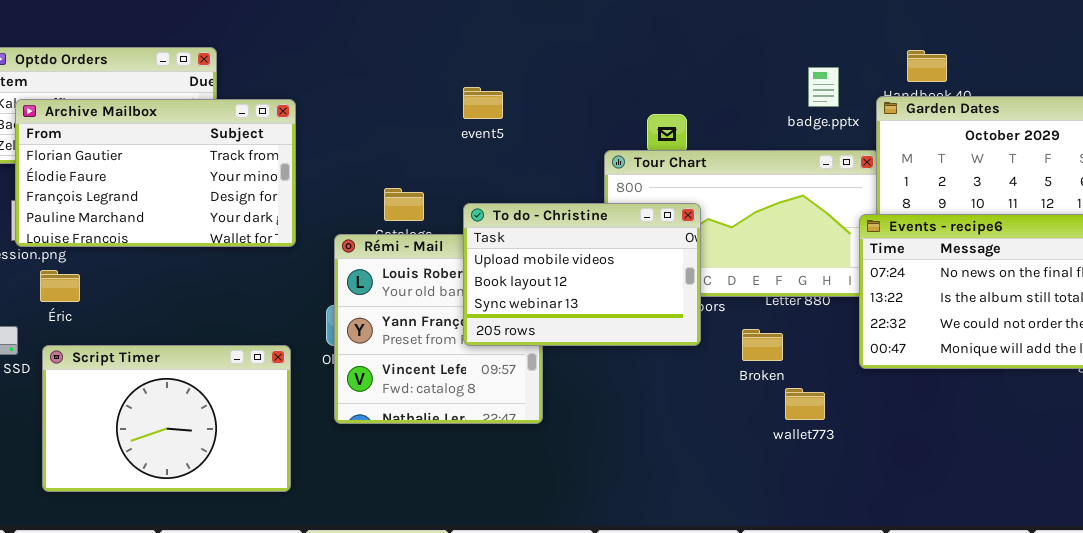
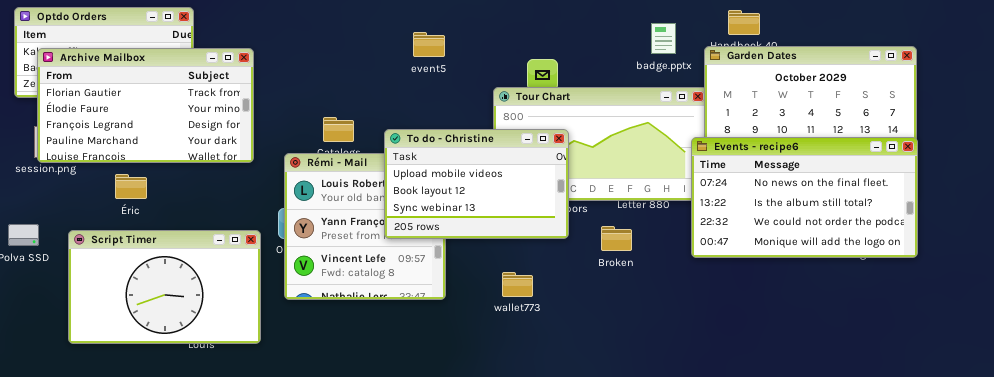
event5: [463,87,503,119] -> [413,32,445,57], moved
Éric: [40,270,80,302] -> [115,174,147,199], moved
Script Timer: [42,345,291,492] -> [68,230,261,344], moved
wallet773: [785,388,825,420] -> [502,272,533,297], moved

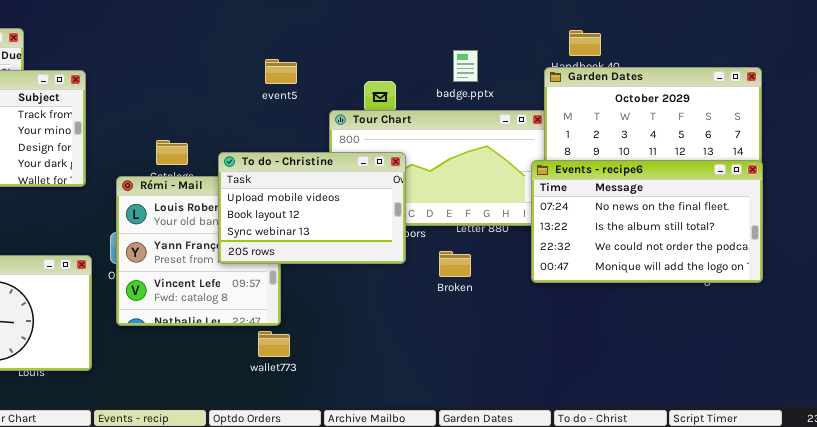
badge.pptx: [651,23,676,54] -> [453,50,478,82], moved
event5: [413,32,445,57] -> [265,59,297,84], moved
wallet773: [502,272,533,297] -> [258,331,290,357], moved

